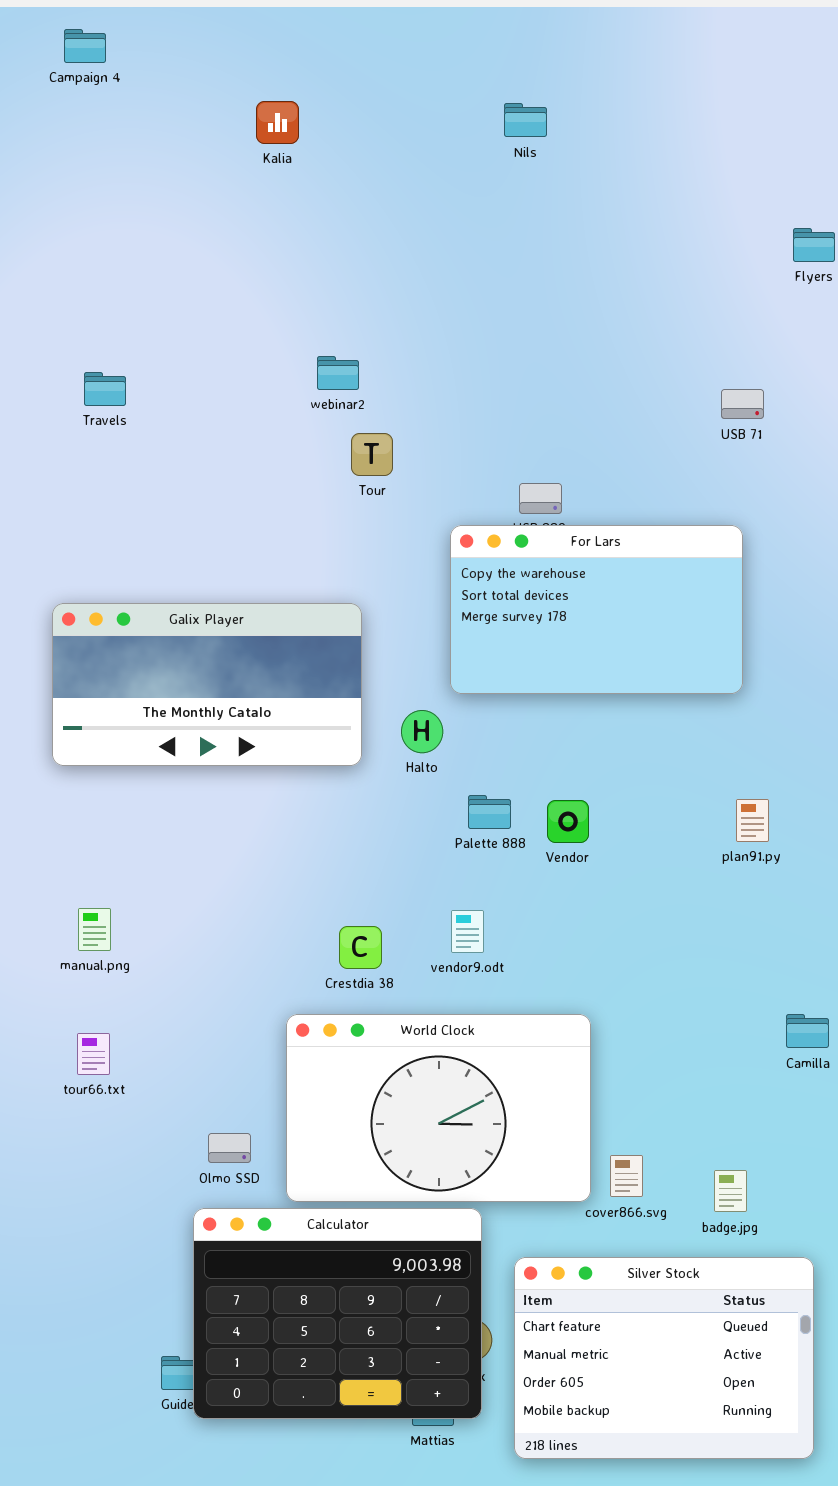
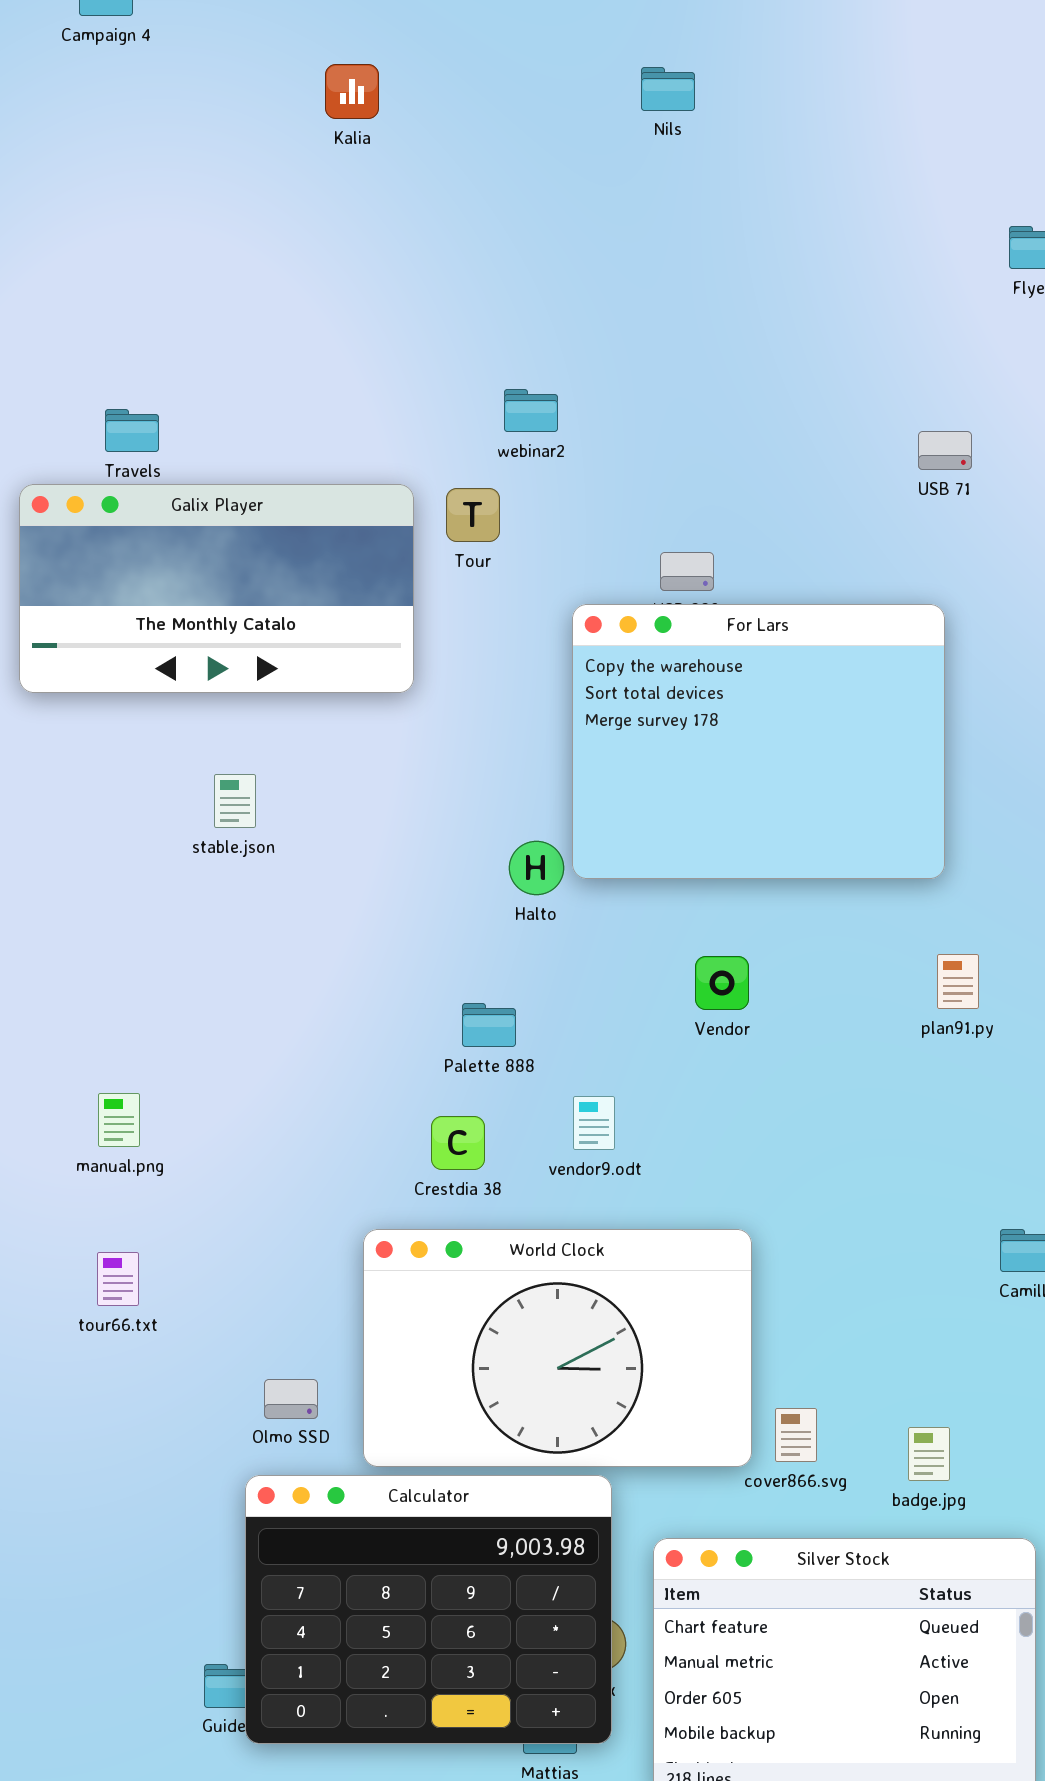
webinar2: [317,356,359,390] -> [504,389,558,432], moved
For Lars: [450,525,743,694] -> [572,604,945,879], resized
Galix Player: [52,603,362,766] -> [19,484,414,693], moved
Palette 888: [468,795,511,829] -> [462,1003,516,1047], moved

